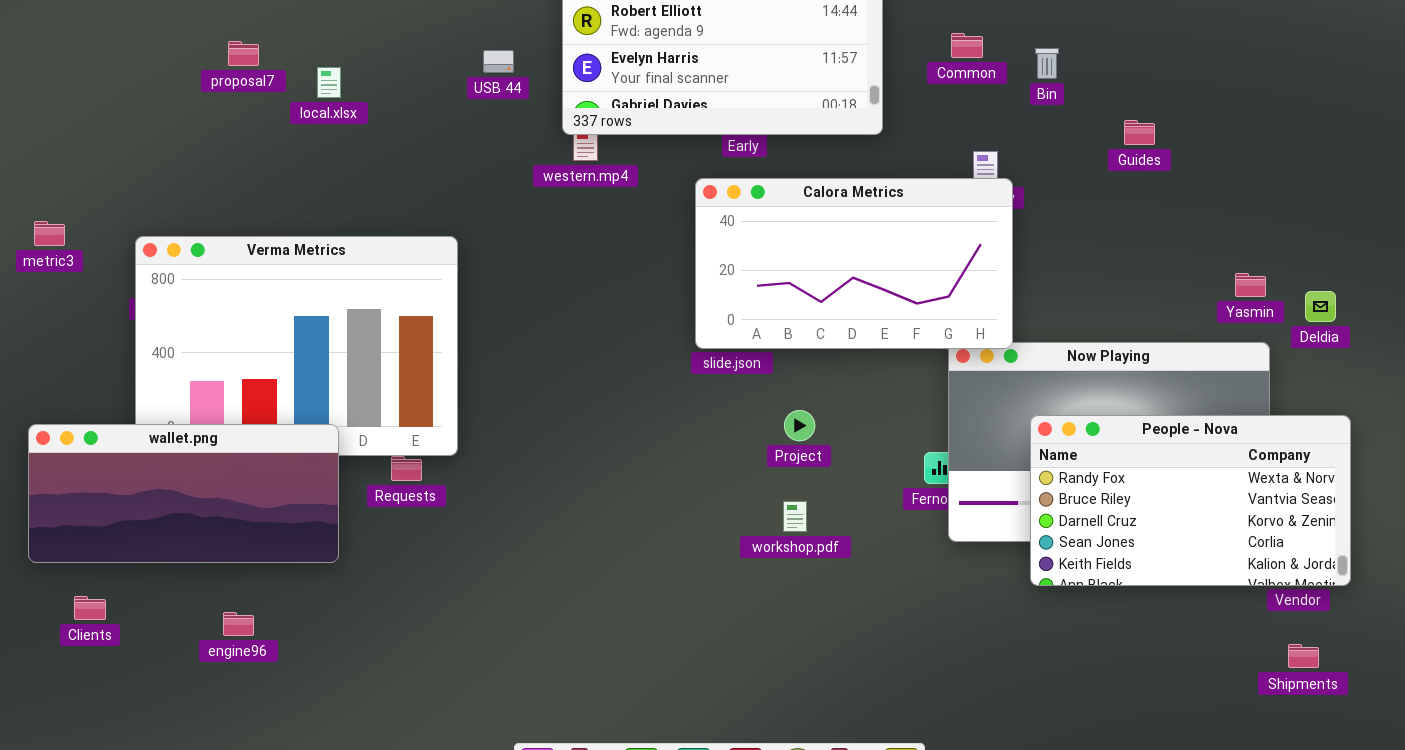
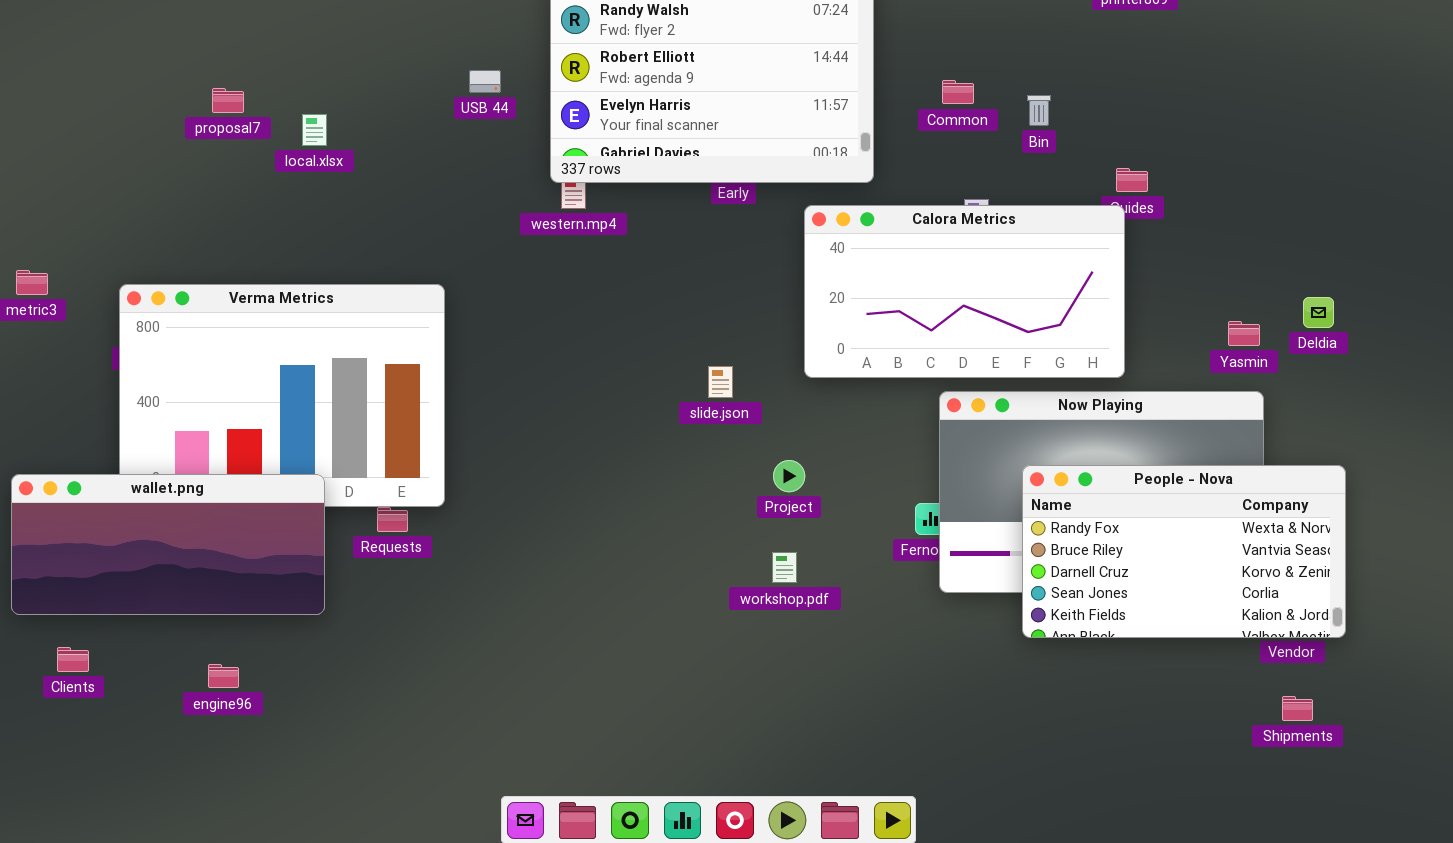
USB 44: [483,50,514,73] -> [469,70,501,93], moved
Calora Metrics: [695,178,1013,349] -> [804,205,1125,378], moved
Deldia: [1305,291,1336,322] -> [1303,297,1334,328], moved

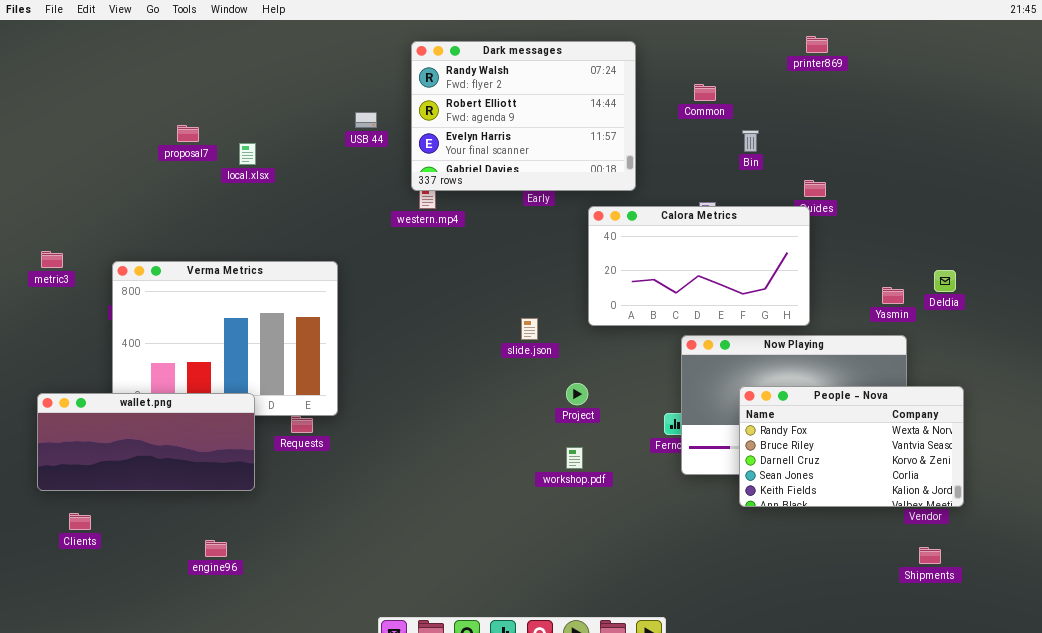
Common: [942,80,974,104] -> [694,84,716,101], moved
engine96: [208,664,239,688] -> [205,540,227,557], moved

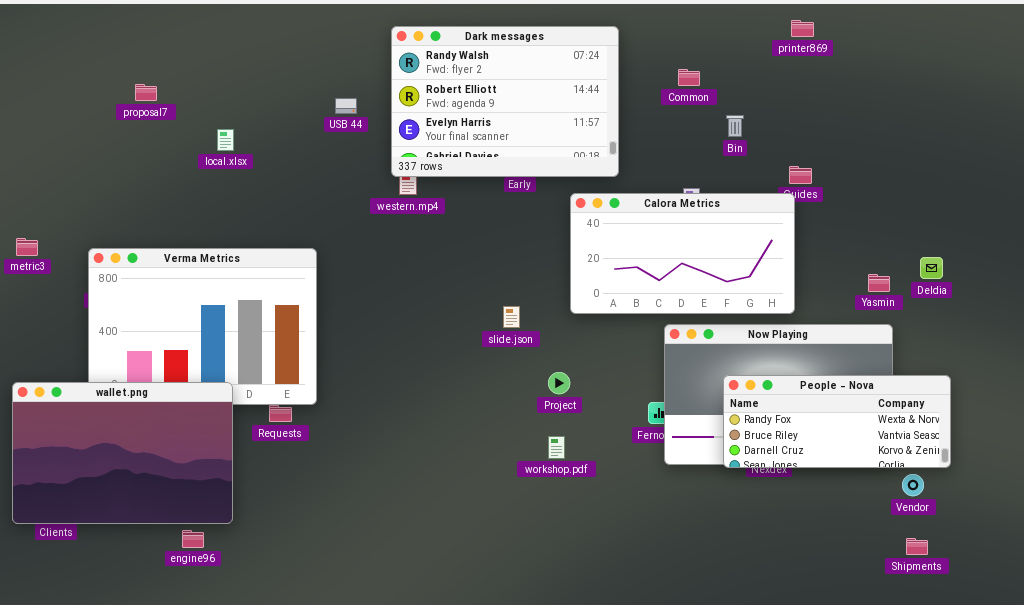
proposal7: [177,125,199,142] -> [135,84,157,101], moved
People - Nova: [739,386,964,507] -> [723,375,951,468], resized
wallet.png: [37,393,255,491] -> [12,382,233,524], resized

